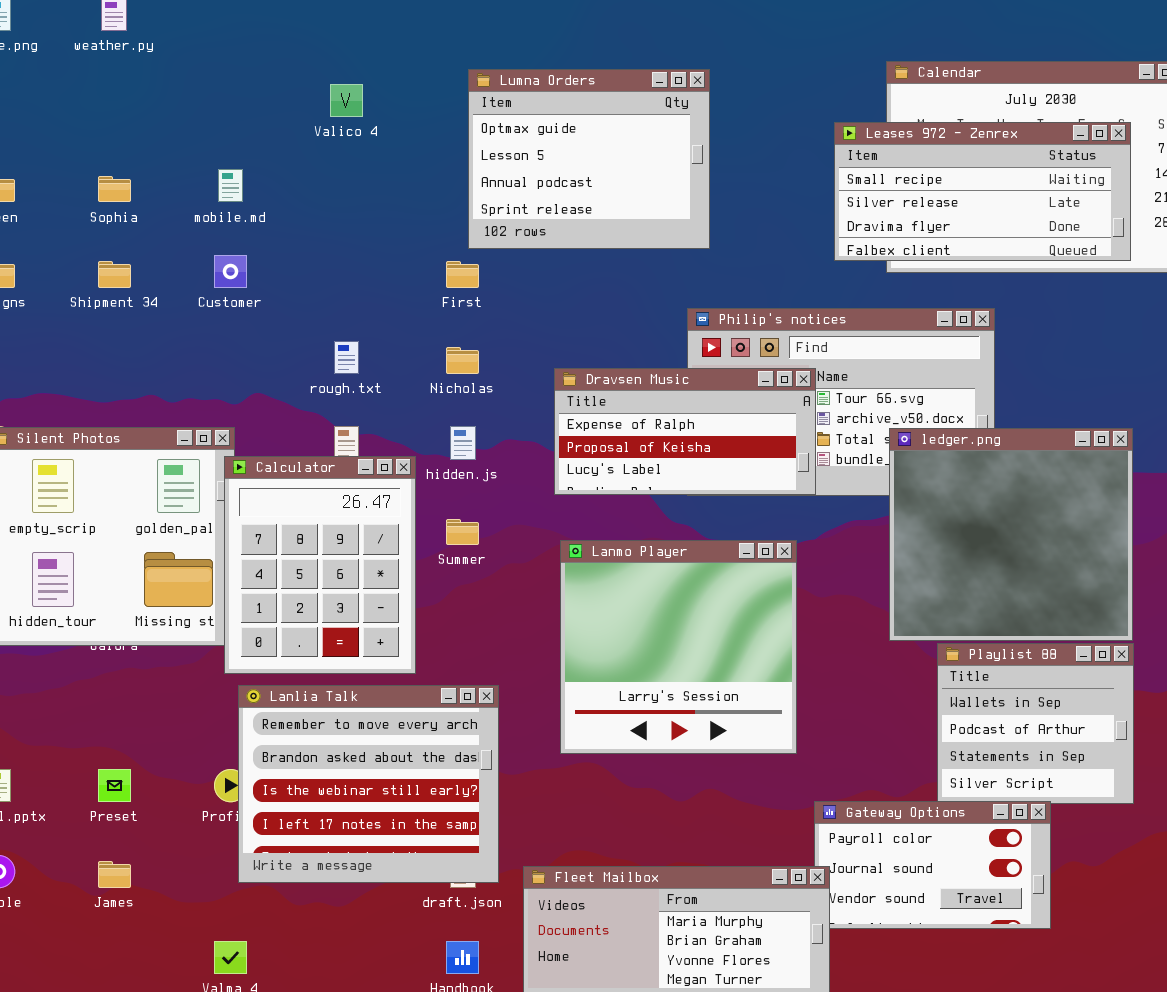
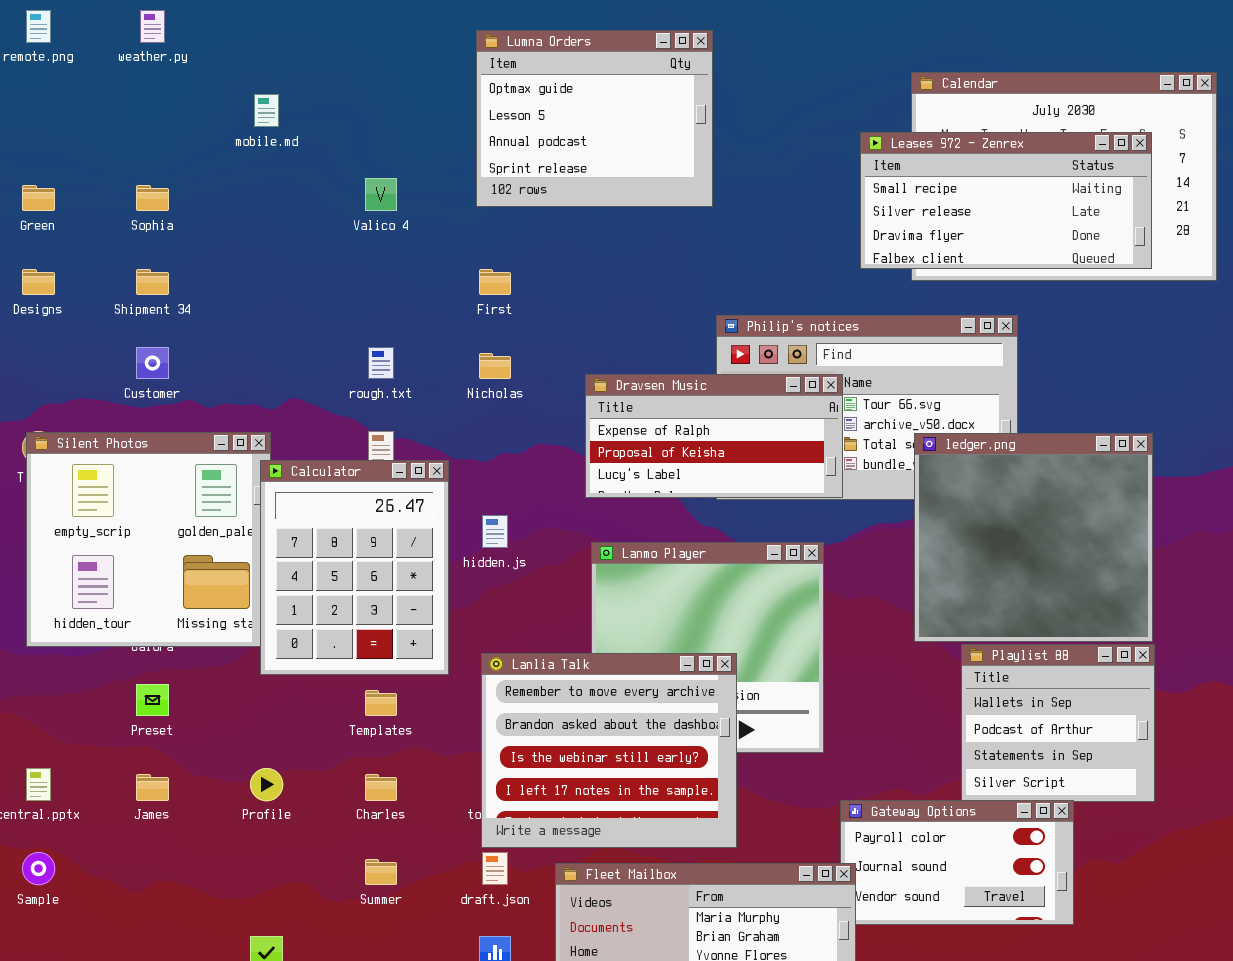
Lumna Orders: [468,69,710,249] -> [476,30,713,207], moved
Valico 4: [330,84,363,117] -> [365,178,397,211], moved
mobile.md: [218,169,243,202] -> [254,94,279,127], moved
Customer: [214,255,247,288] -> [136,347,169,379], moved
hidden.js: [450,426,476,460] -> [482,515,508,548], moved
Summer: [446,519,479,545] -> [365,859,397,885], moved
Lanlia Talk: [238,685,499,883] -> [481,653,737,848], moved
Preset: [98,769,131,802] -> [136,684,169,716], moved
James: [98,861,131,888] -> [136,774,169,801], moved

